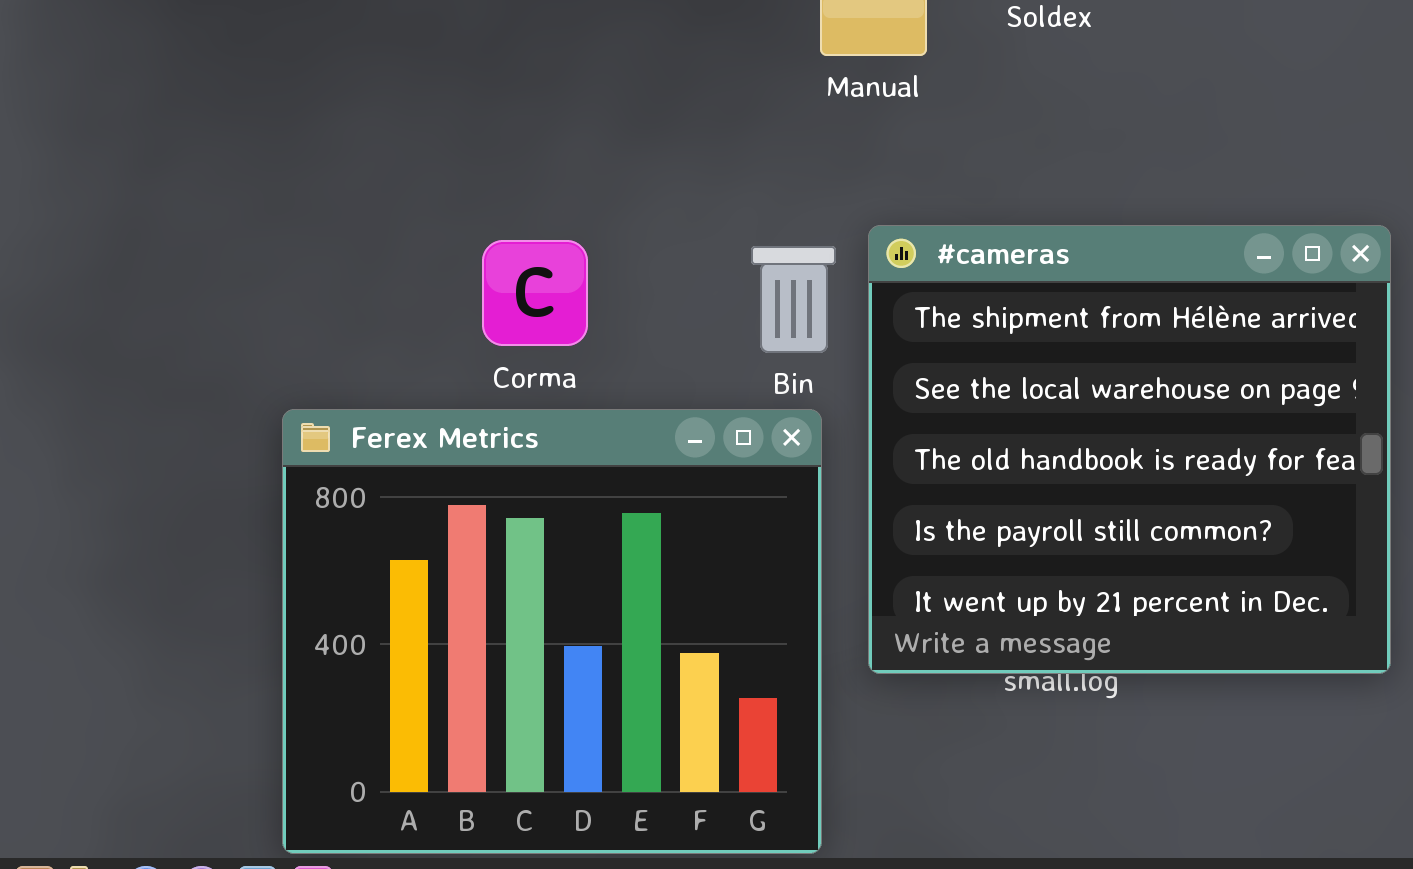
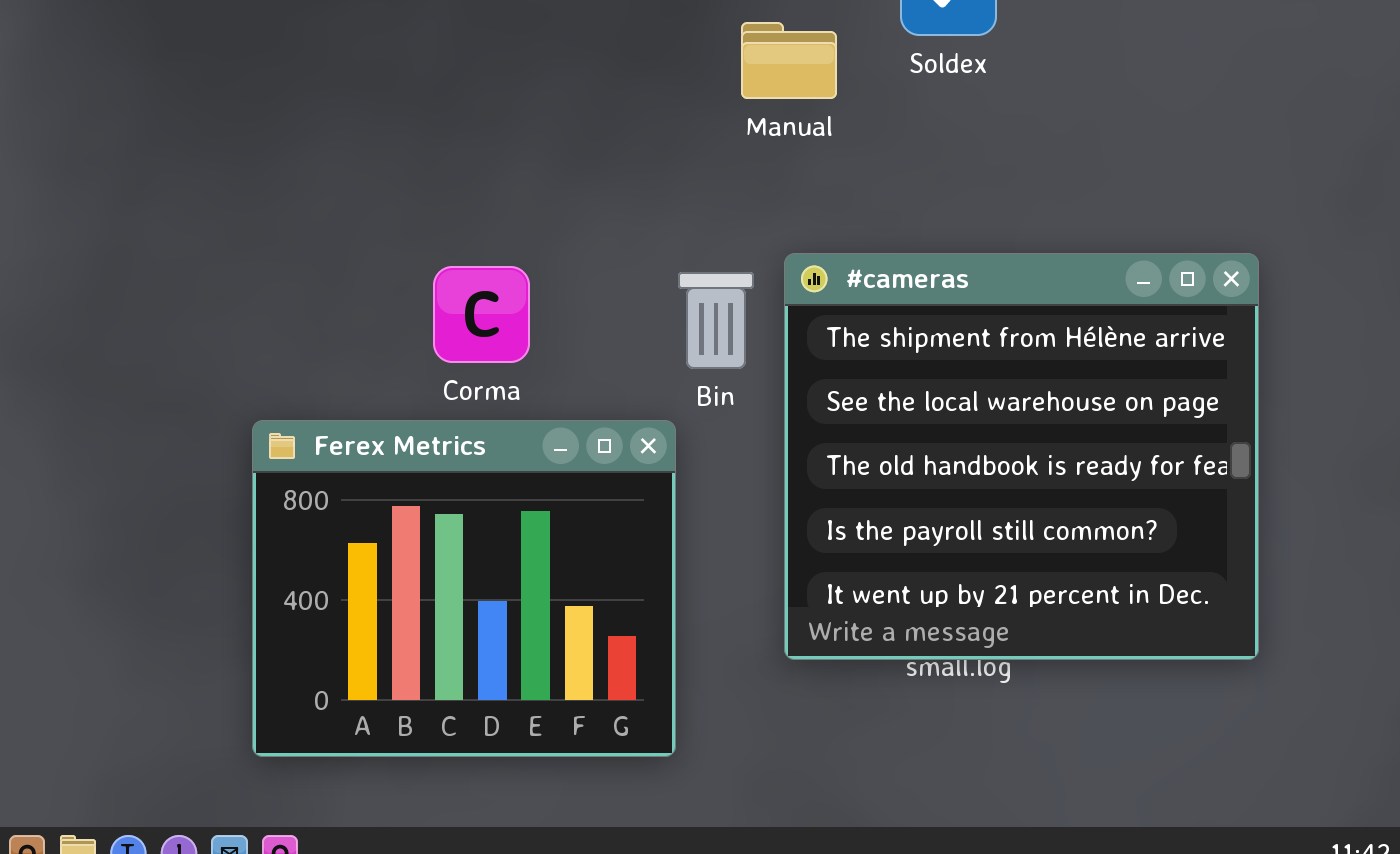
Ferex Metrics: [282,409,822,854] -> [252,420,676,757], resized

